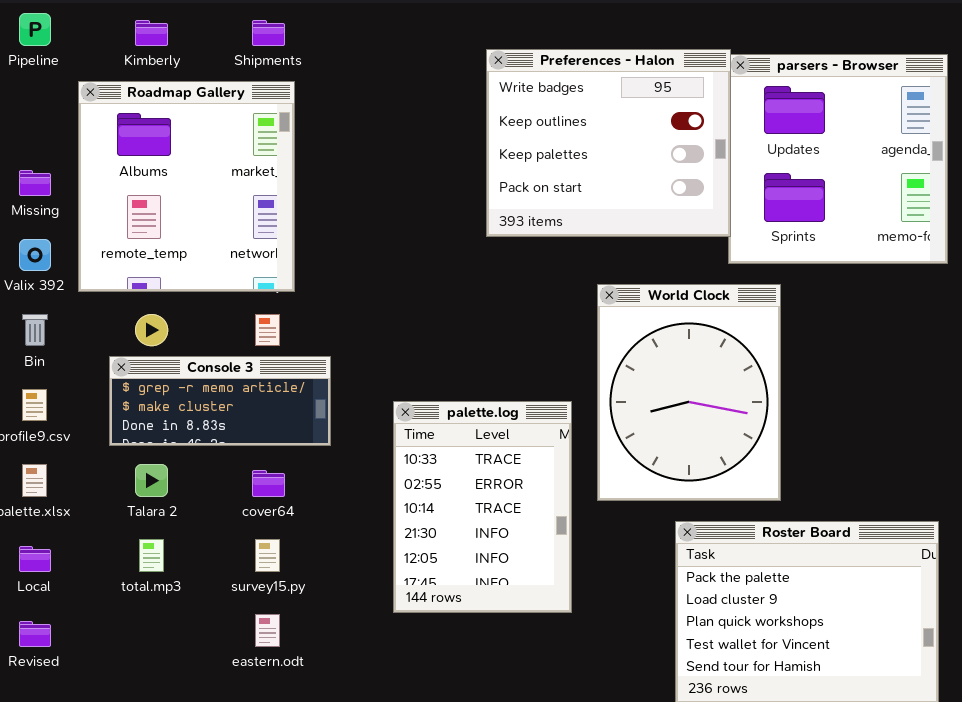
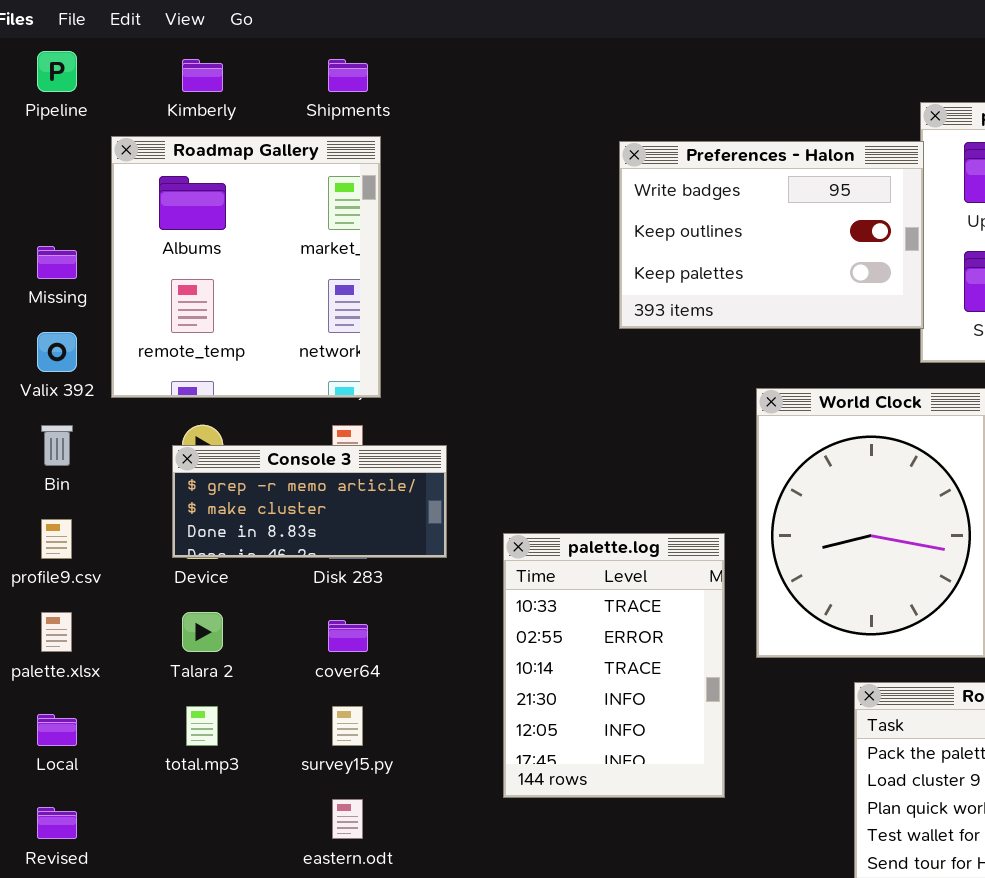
Preferences - Halon: [486,49,731,237] -> [619,141,924,329], resized
Console 3: [109,356,331,446] -> [172,445,447,558], moved

